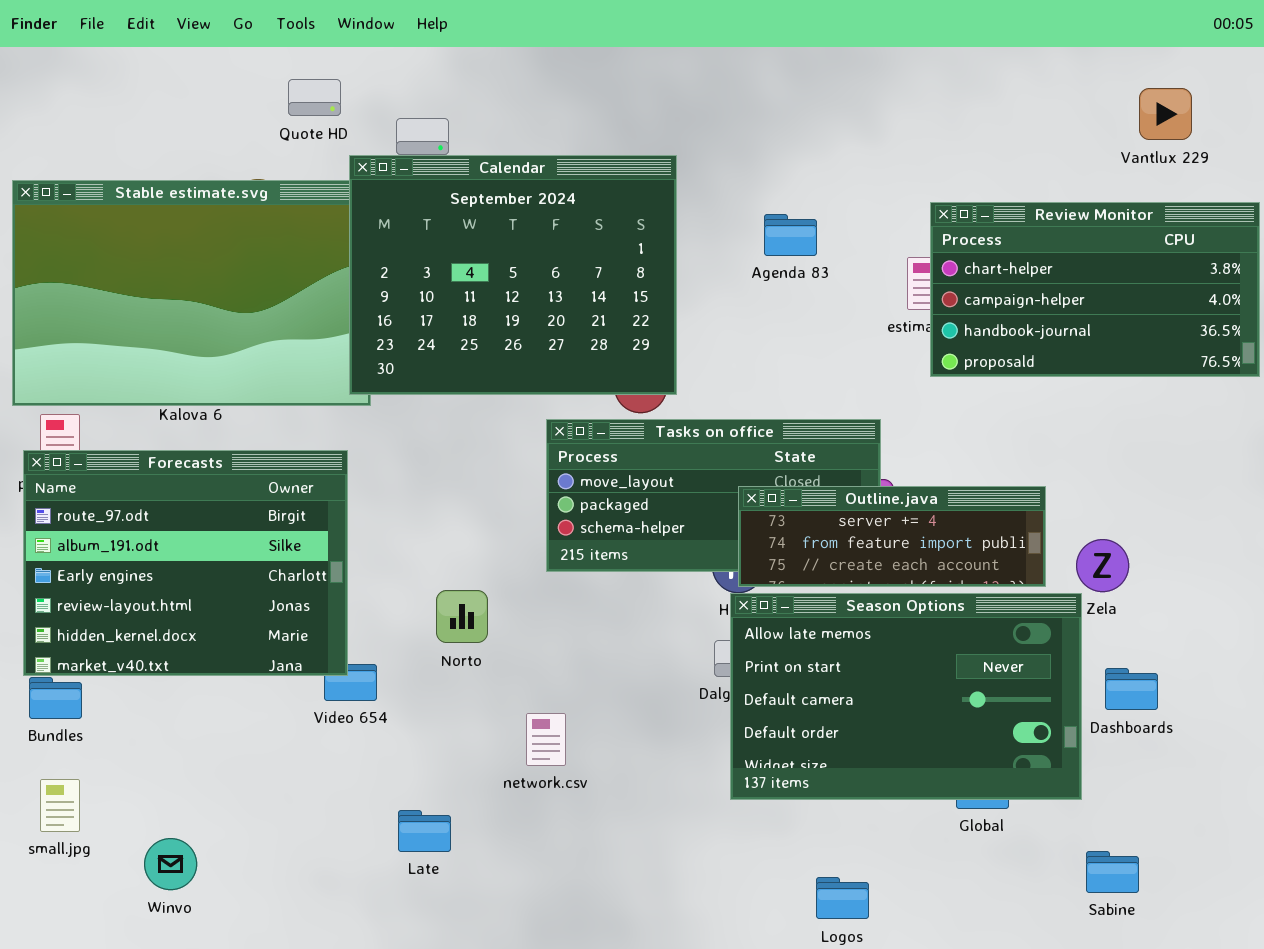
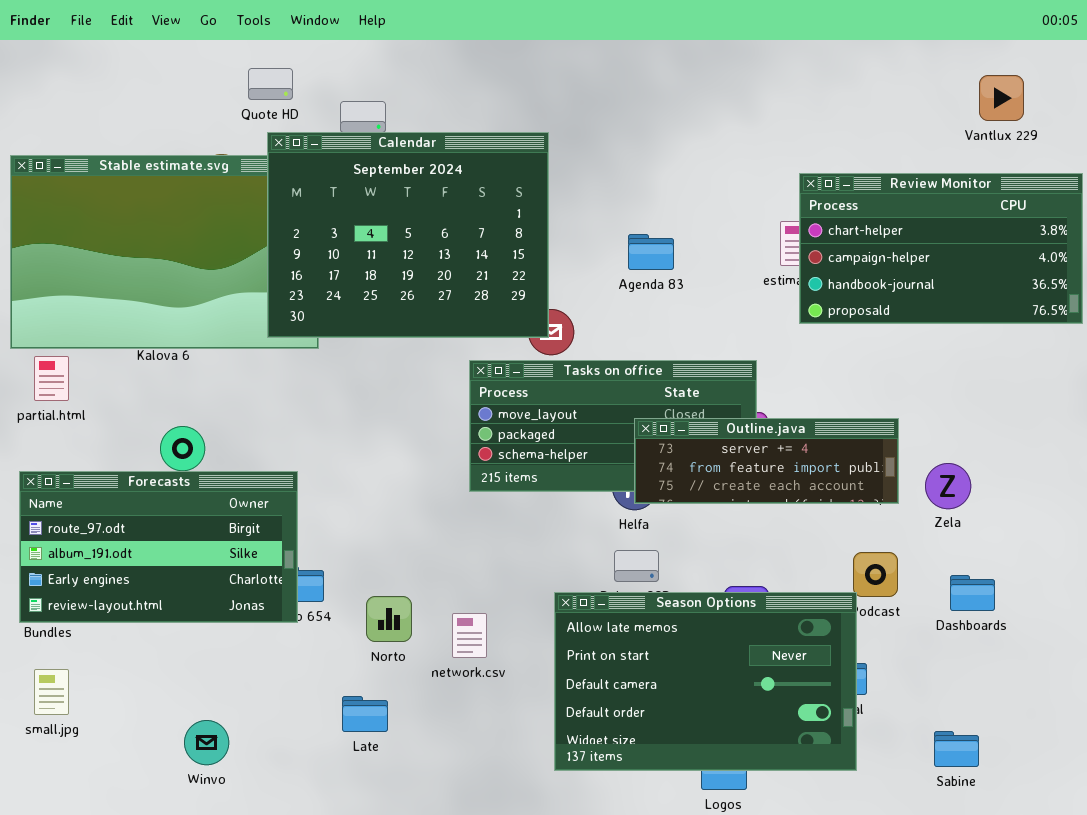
Calendar: [349,155,677,395] -> [267,132,549,338], moved
Agenda 83: [764,214,817,256] -> [628,234,674,270], moved
Forecasts: [23,450,348,676] -> [19,471,298,623], moved, resized
Norto: [436,590,488,643] -> [366,596,412,642], moved
Season Options: [730,593,1082,800] -> [554,592,857,771], moved
Winvo: [144,838,197,890] -> [184,720,229,765], moved

